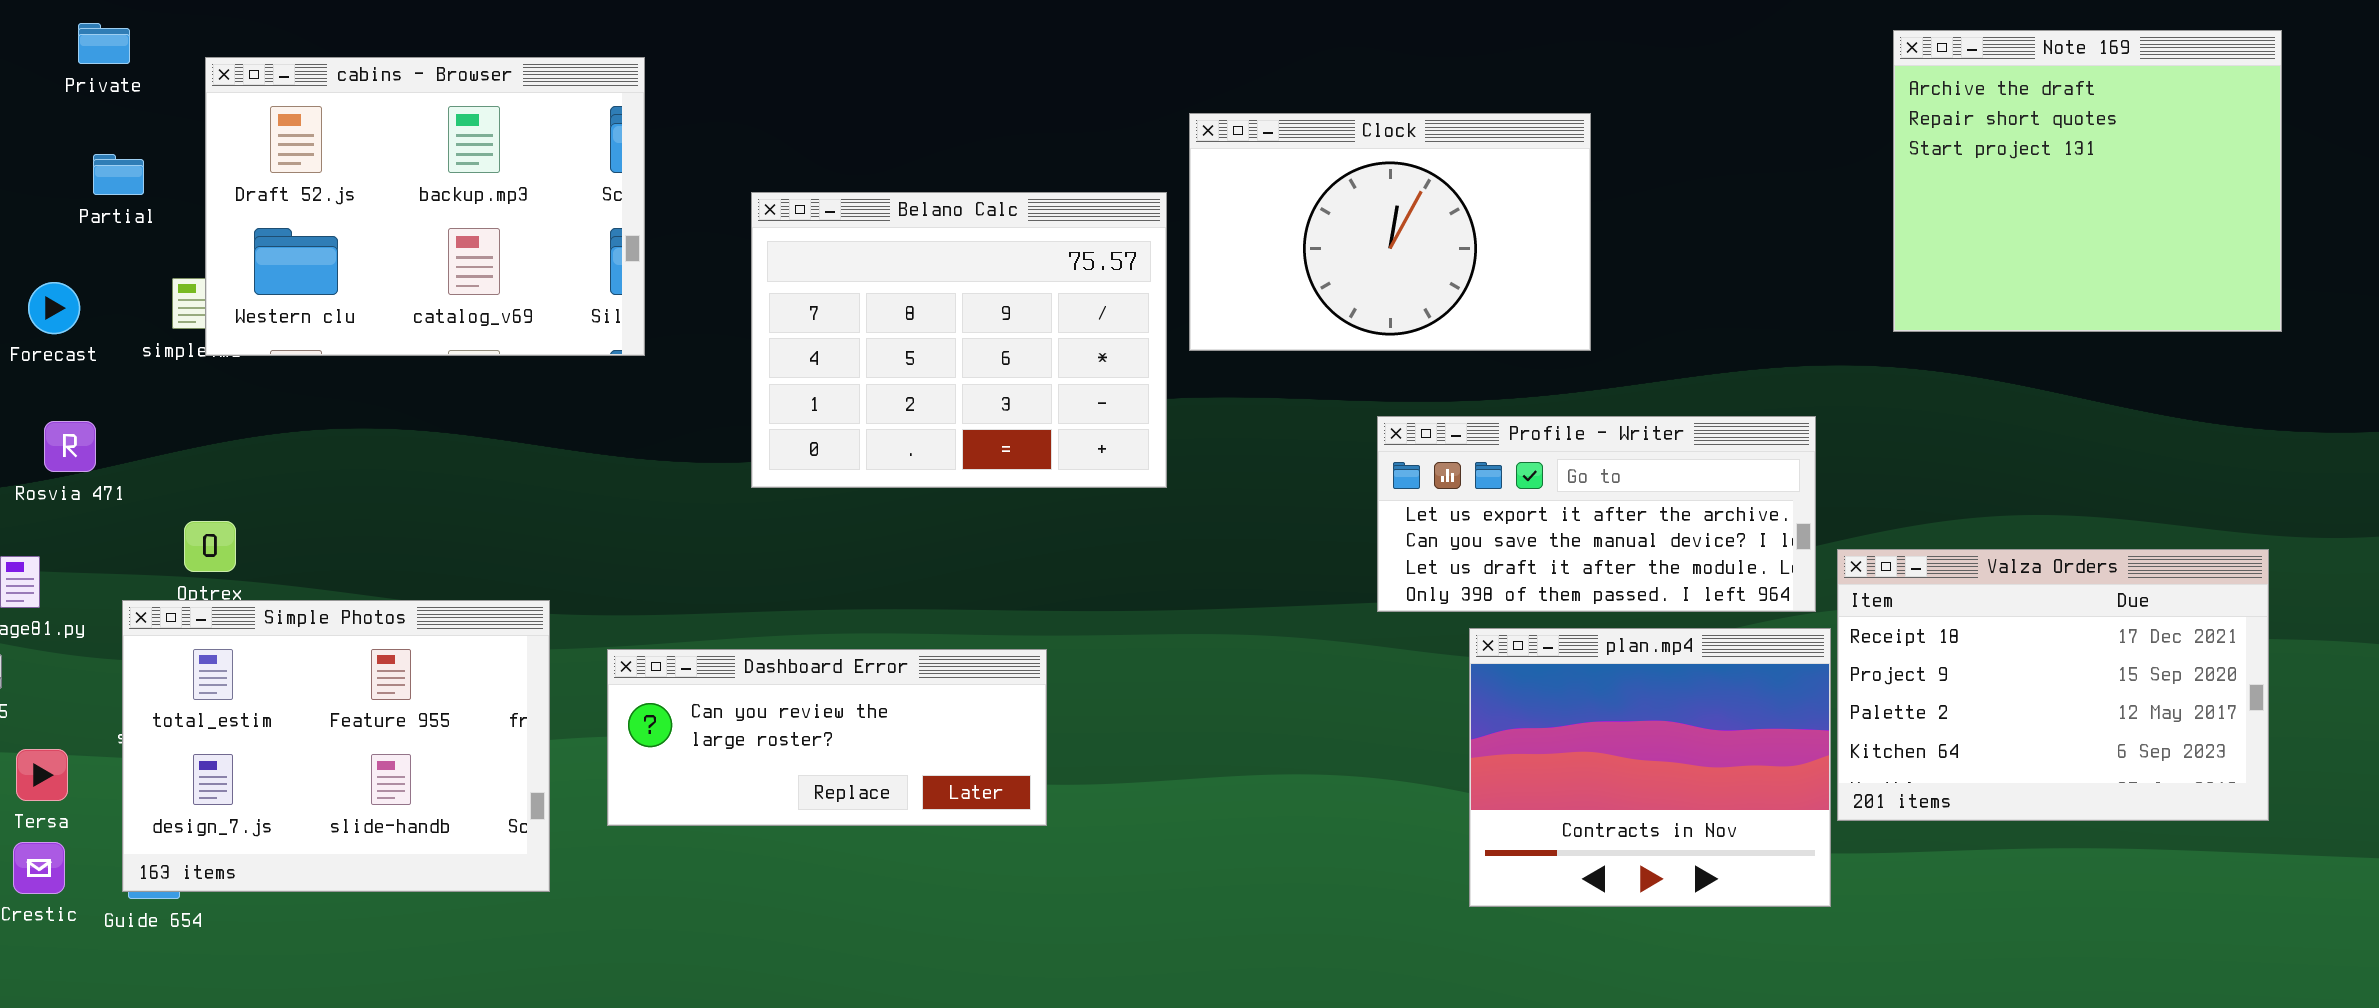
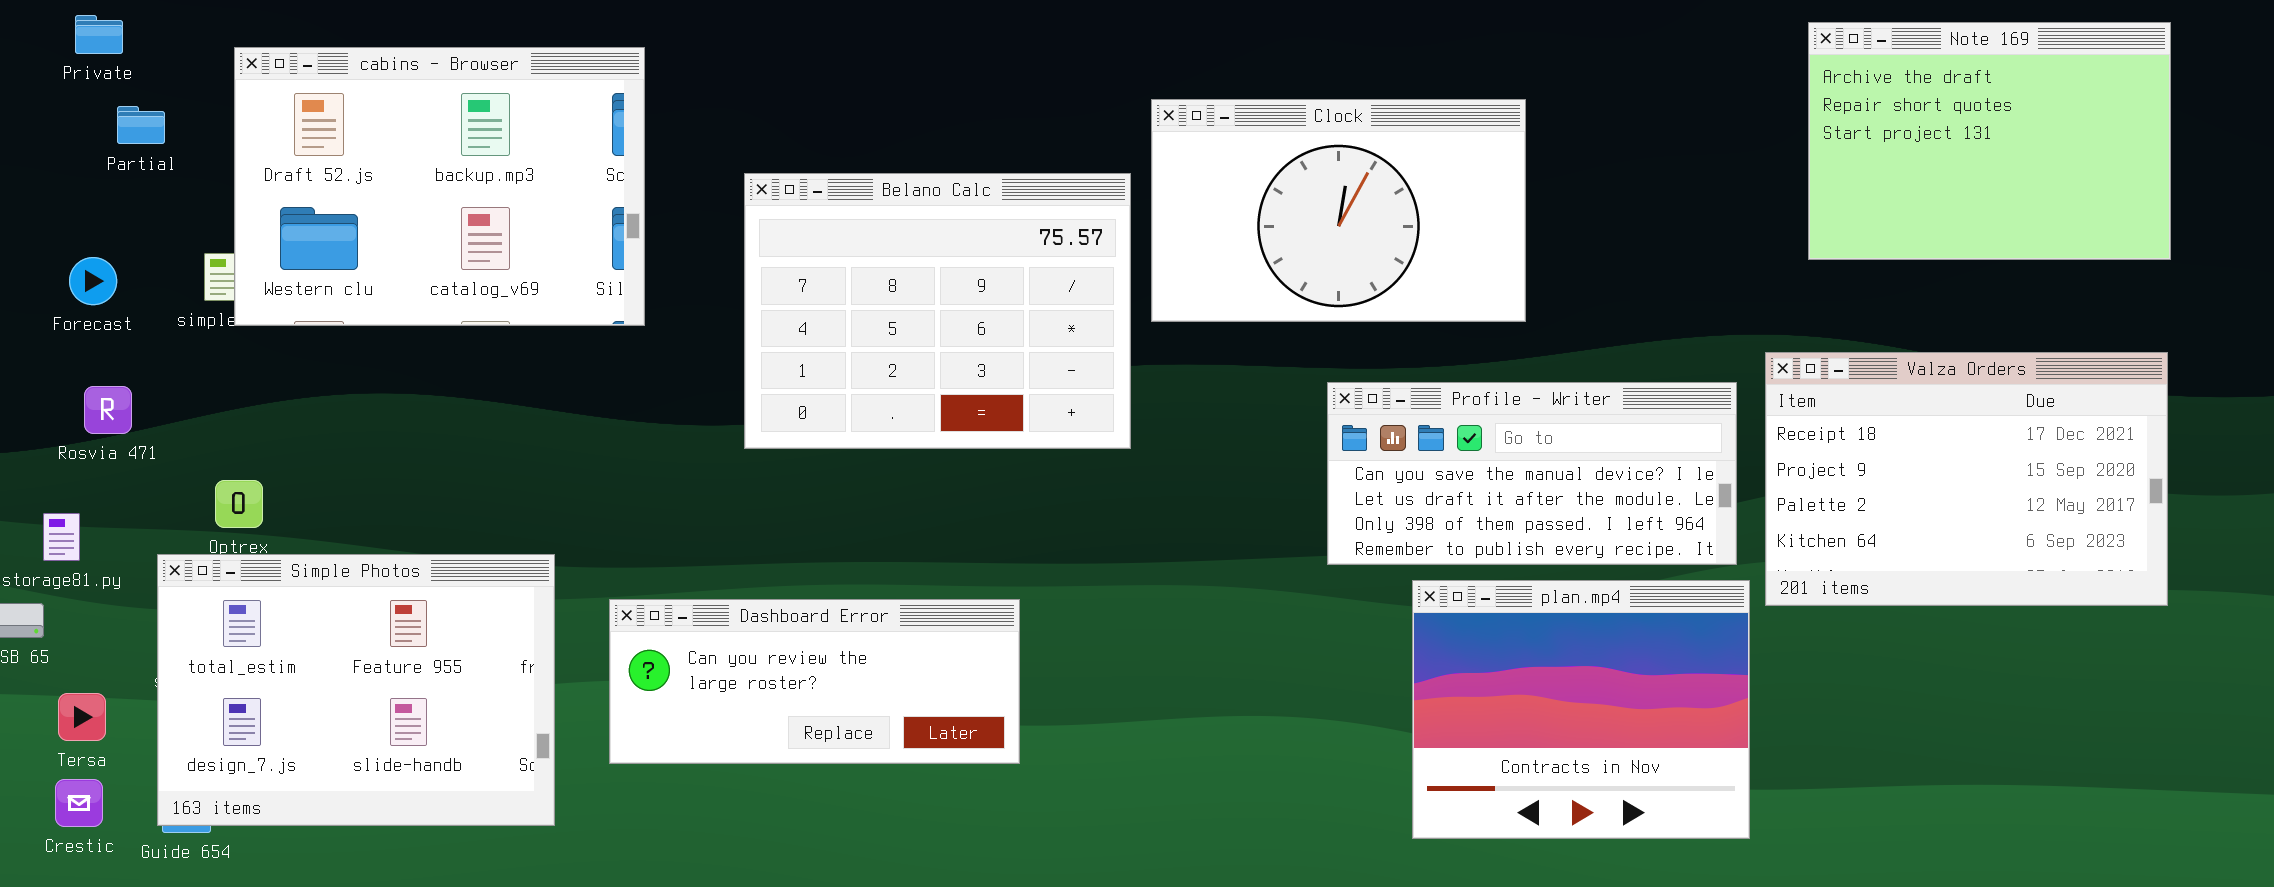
Private: [78,23,130,64] -> [75,15,123,54], moved
Note 169: [1893,30,2282,332] -> [1808,22,2171,260], resized
Partial: [93,154,144,195] -> [117,106,165,144], moved
Profile - Writer: [1377,416,1816,612] -> [1327,382,1737,565], scrolled down 1 row
Valza Orders: [1837,549,2269,821] -> [1765,352,2168,606], moved

